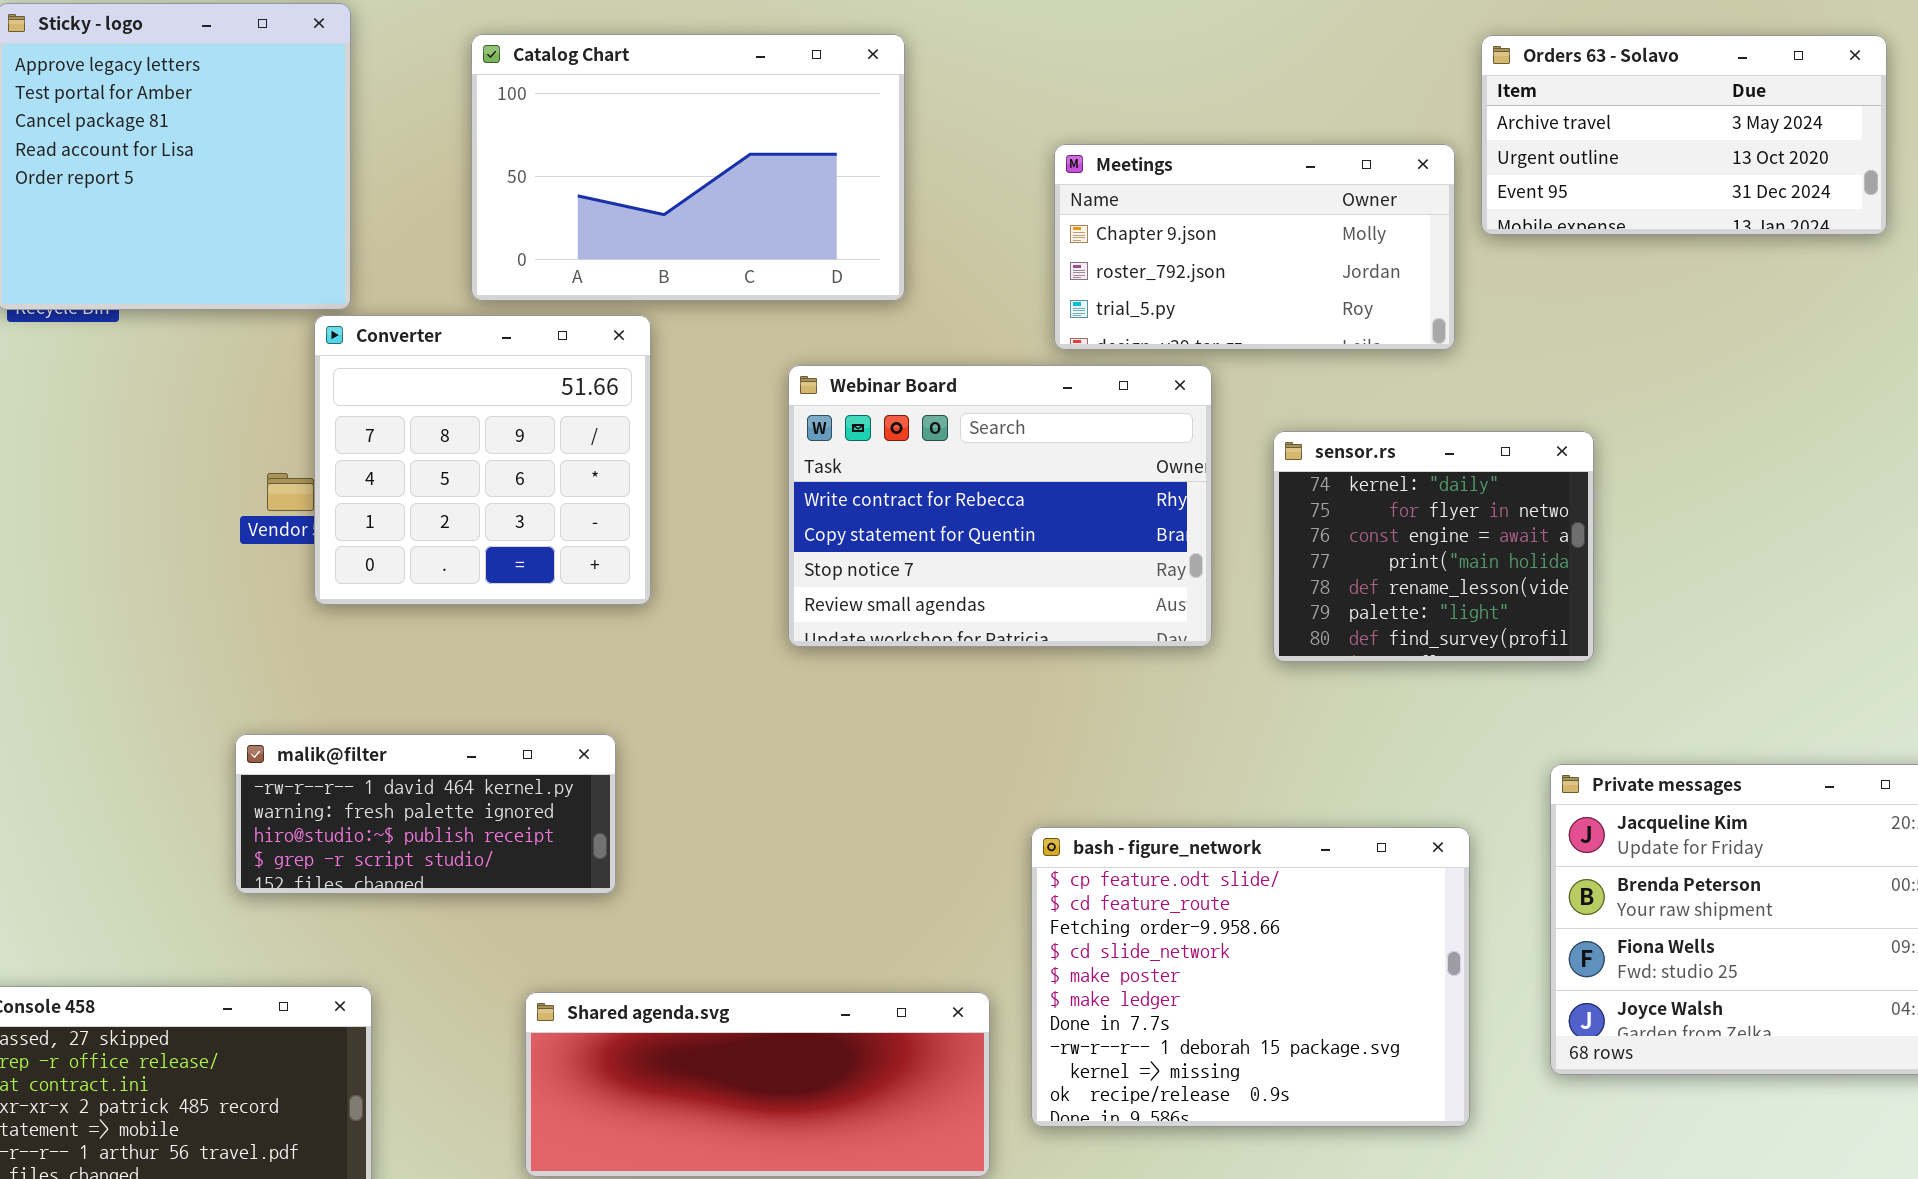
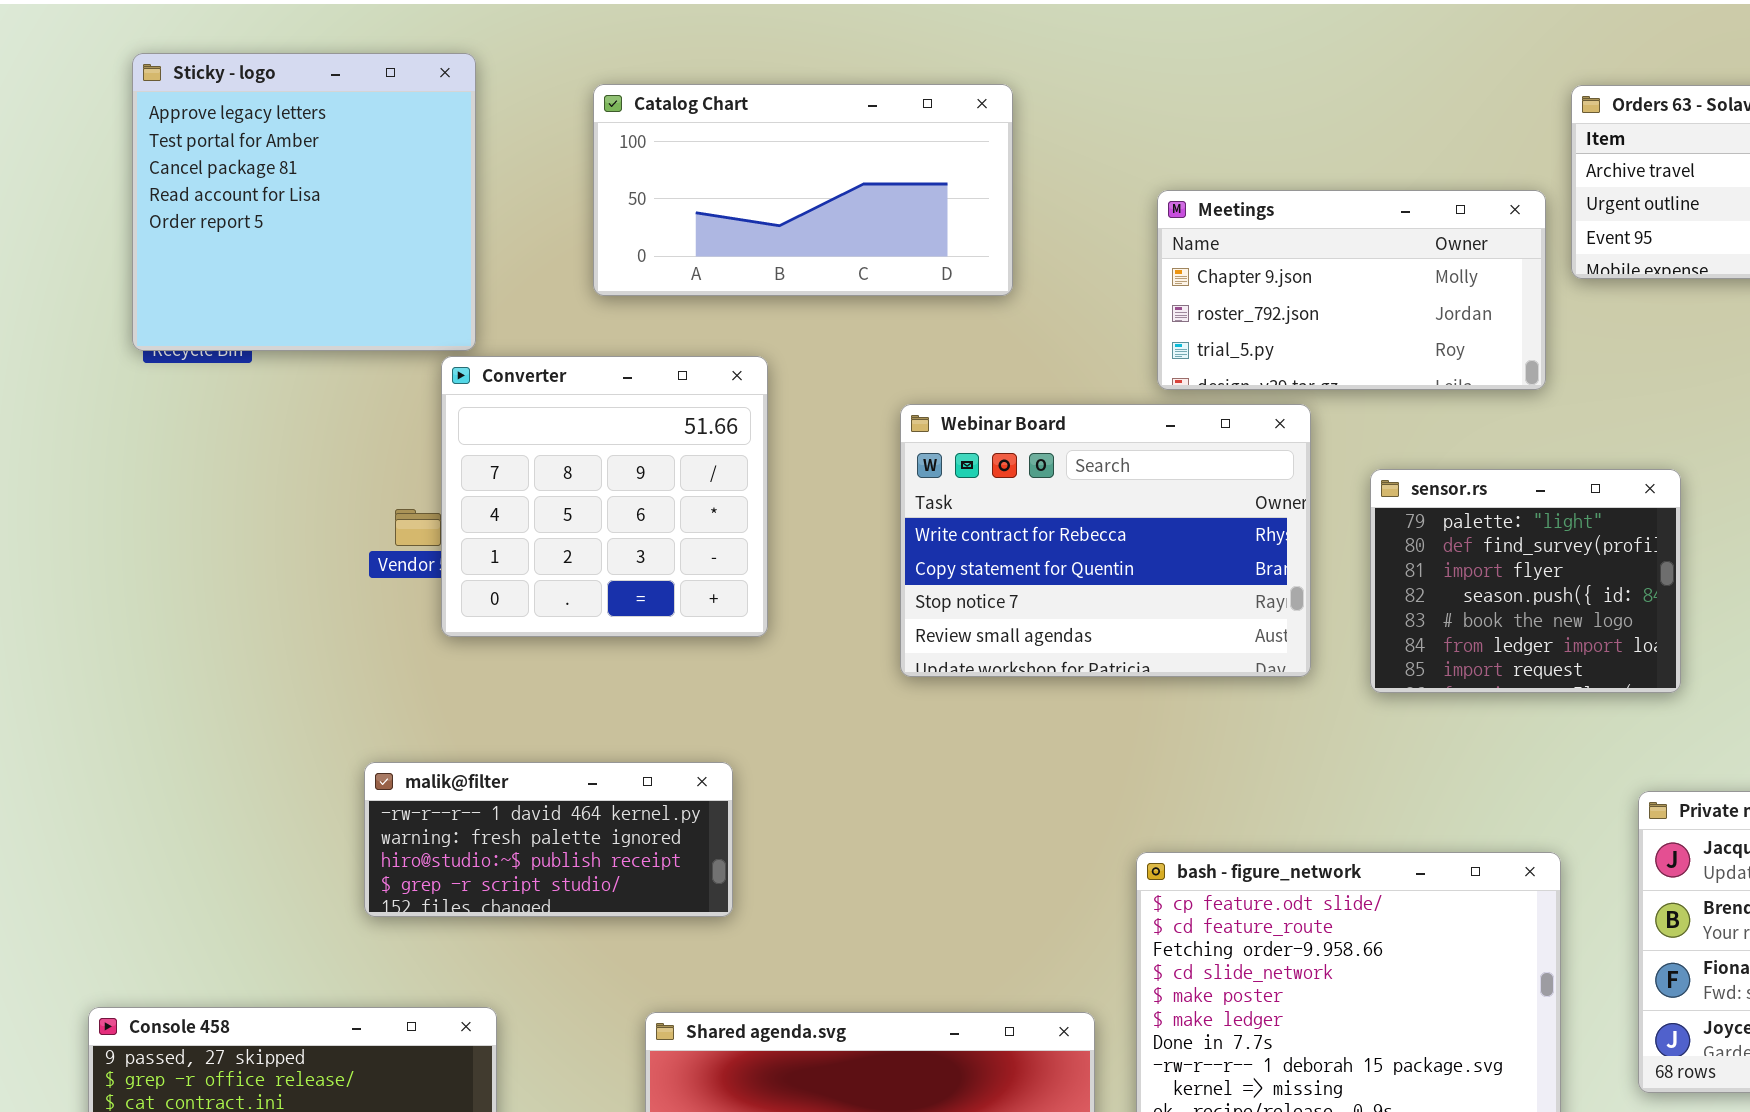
Catalog Chart: [471,34,905,301] -> [593,84,1013,296], resized
sensor.rs: [1273,431,1594,662] -> [1370,469,1681,693], scrolled down 5 rows

